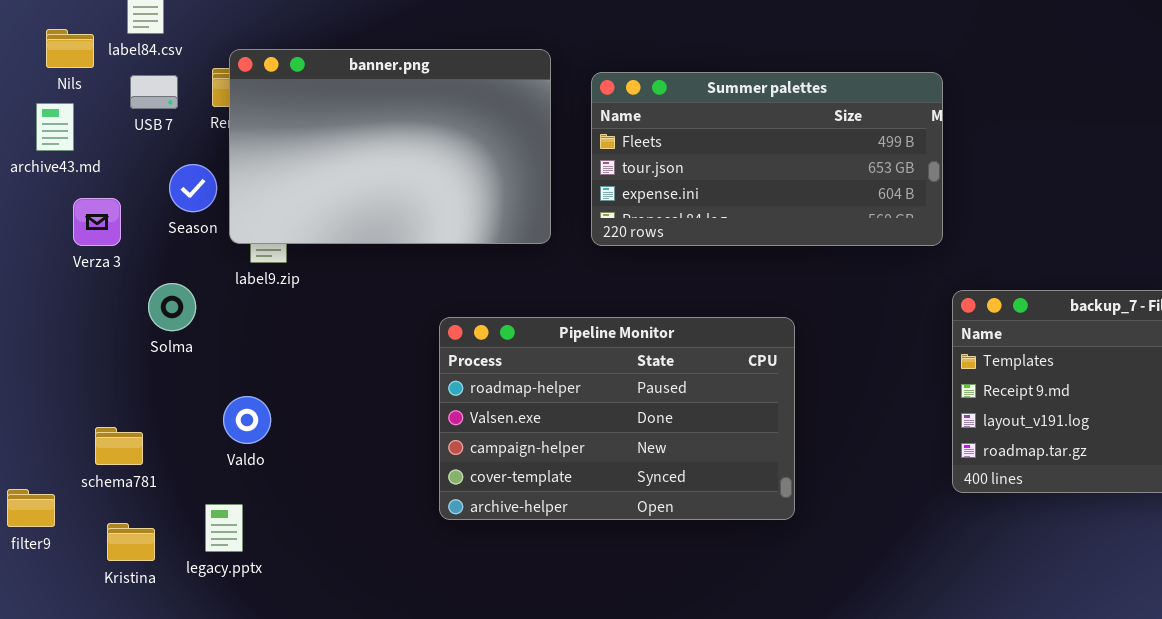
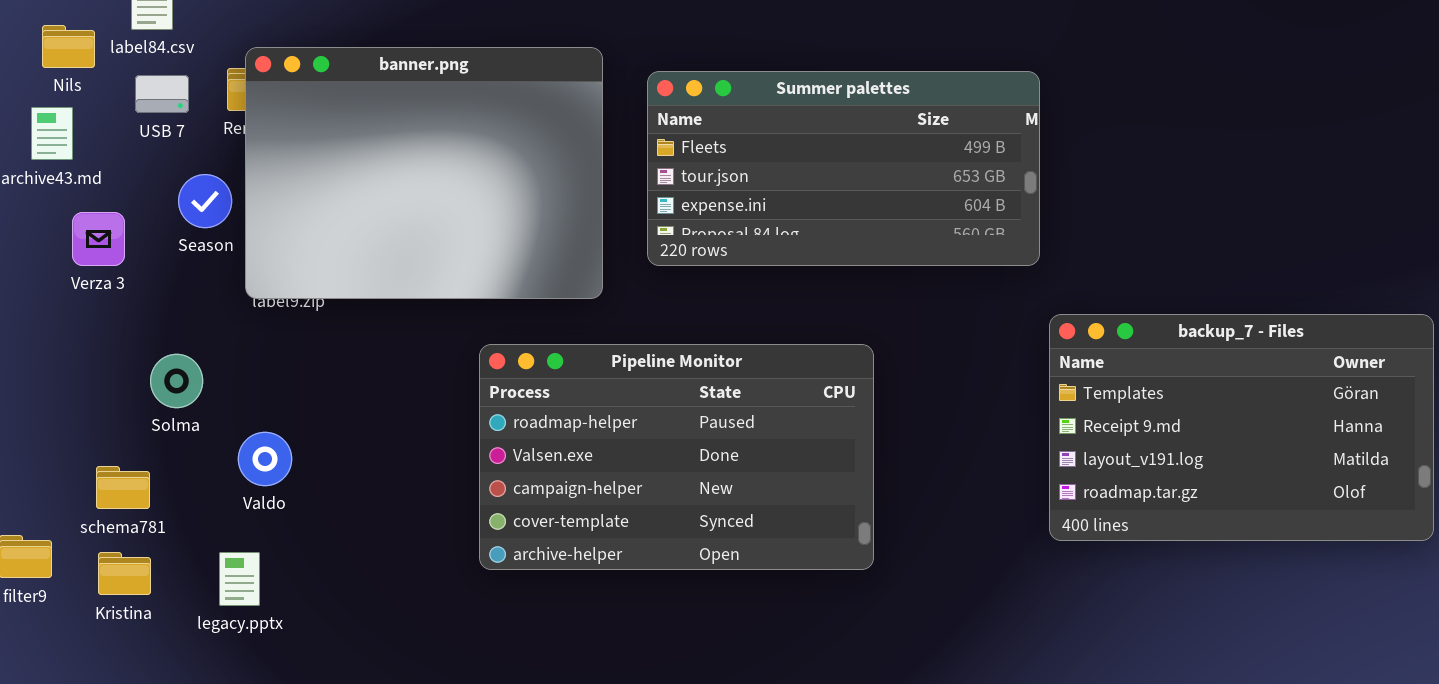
banner.png: [229,49,551,244] -> [245,47,603,299], resized
Solma: [148,283,196,331] -> [150,354,203,408], moved
Kristina: [107,523,155,561] -> [98,552,151,595], moved

